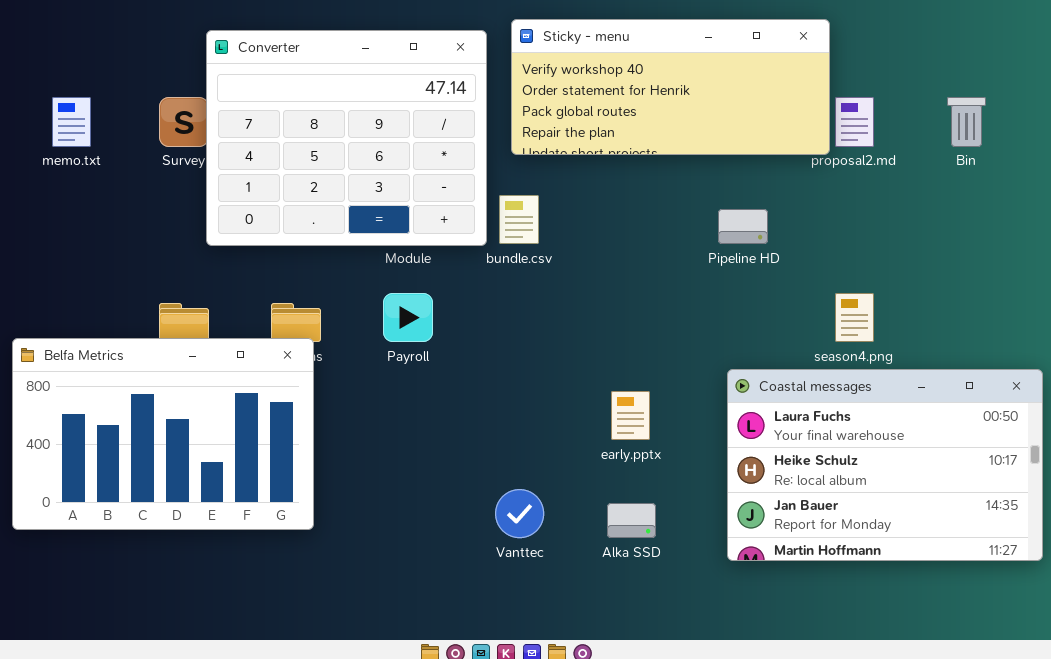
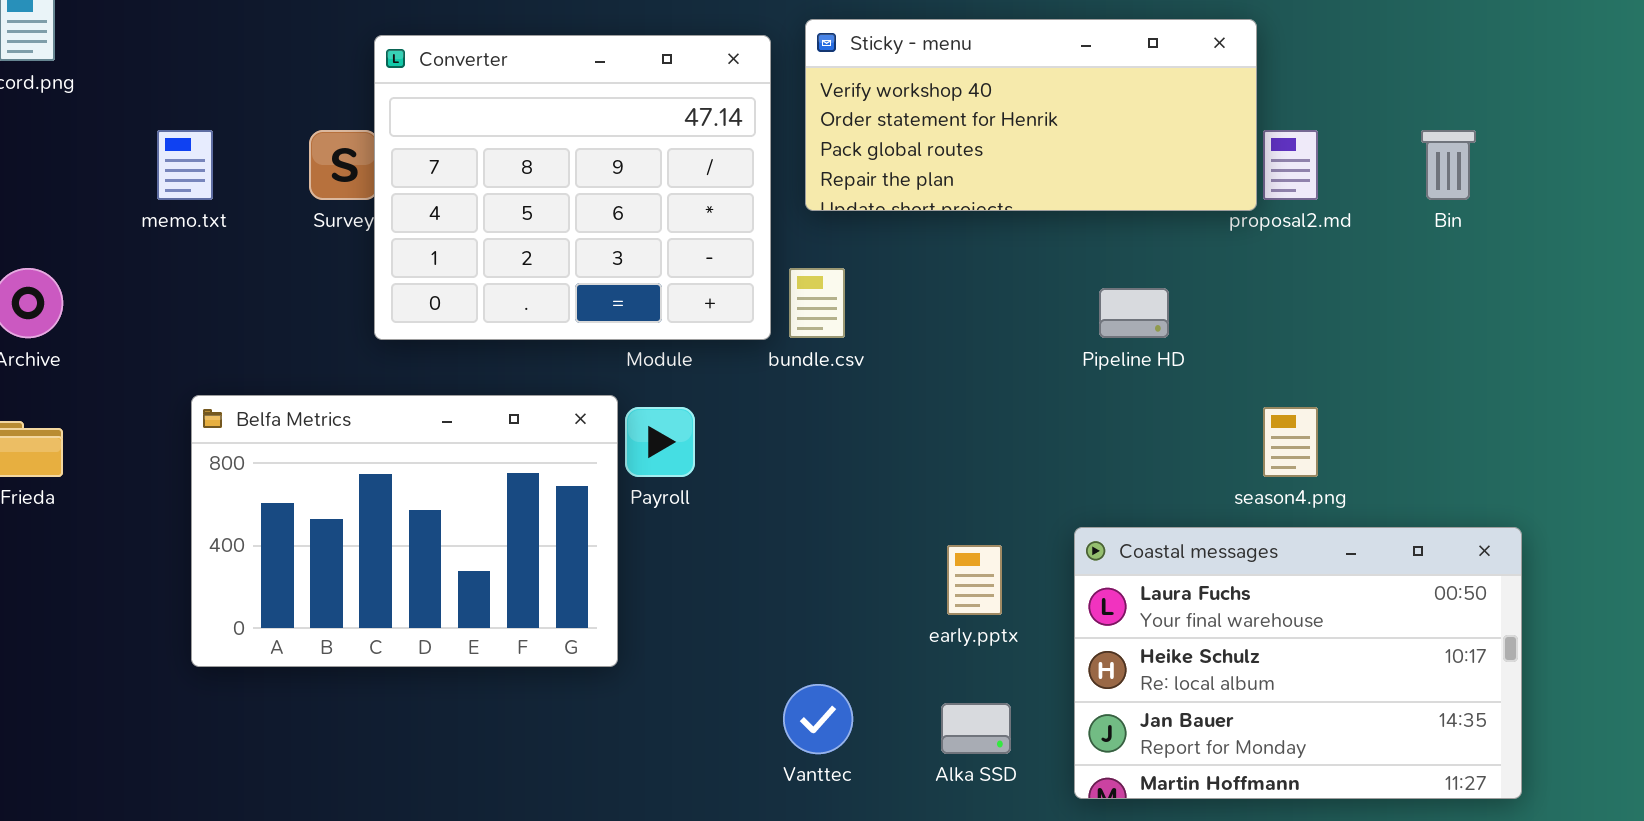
Belfa Metrics: [12,338,314,530] -> [191,395,618,667], moved
Coastal messages: [727,369,1043,561] -> [1074,527,1522,799], moved

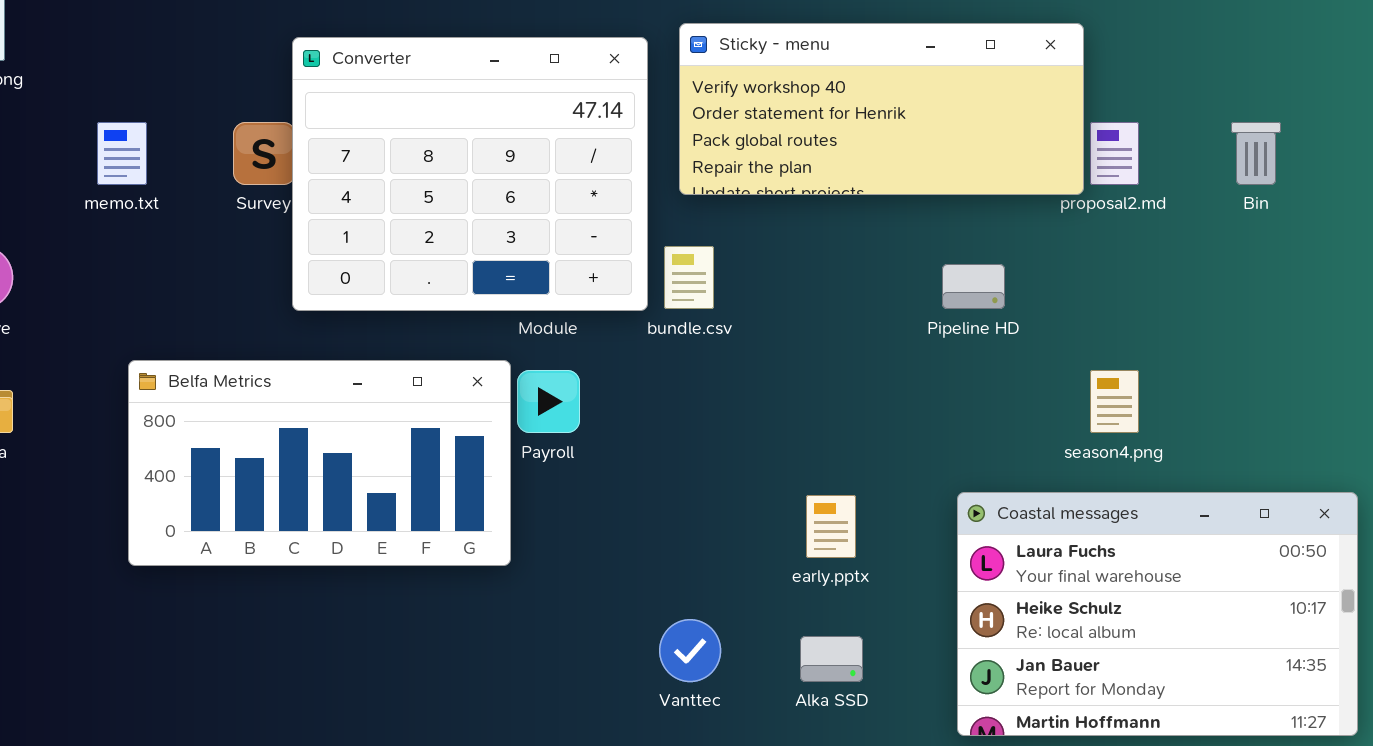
Belfa Metrics: [191,395,618,667] -> [128,360,511,566], resized
Coastal messages: [1074,527,1522,799] -> [957,492,1358,736], moved

